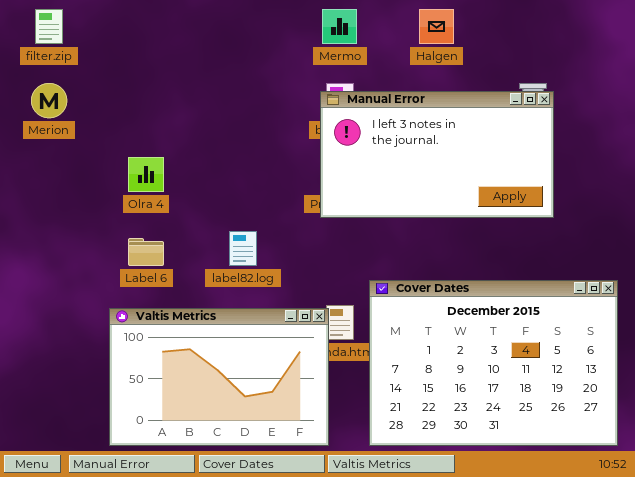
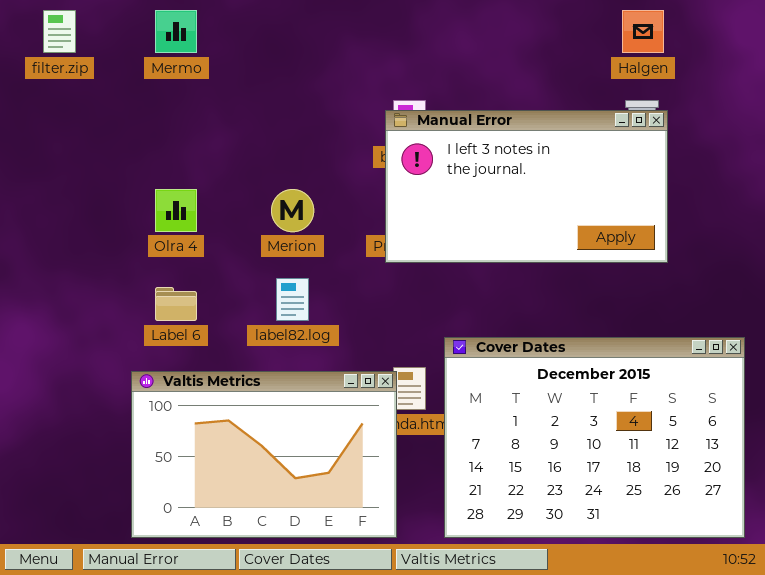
Mermo: [322,9,357,44] -> [155,10,197,53], moved
Halgen: [419,9,454,44] -> [622,10,664,53], moved
Merion: [31,83,67,118] -> [271,189,314,232], moved

